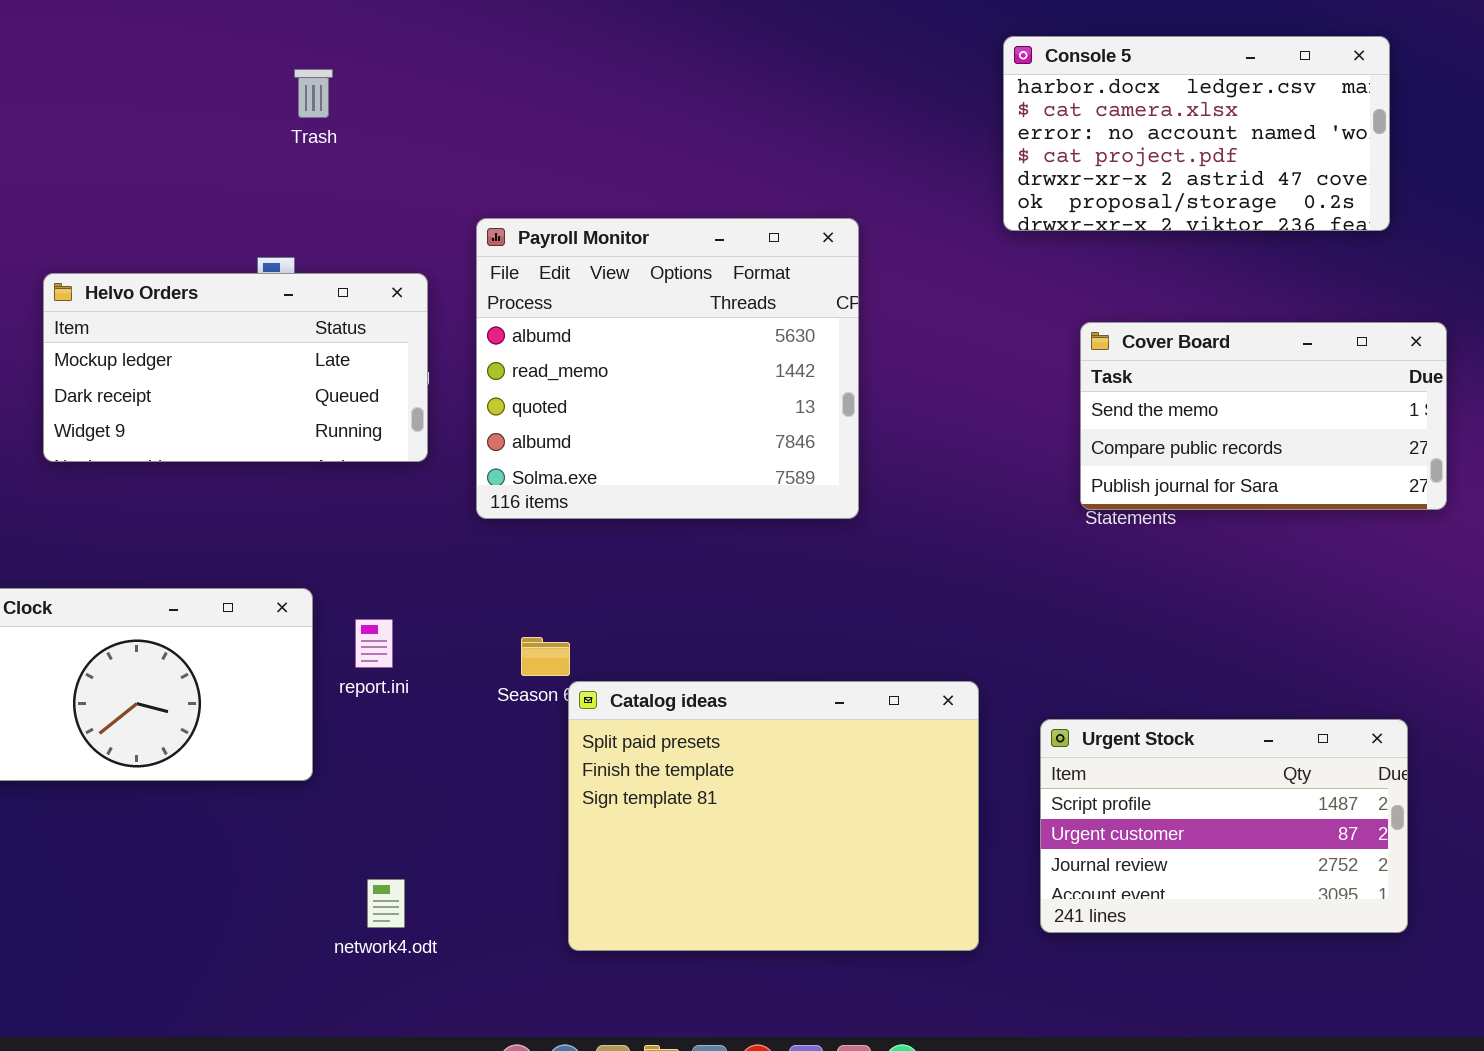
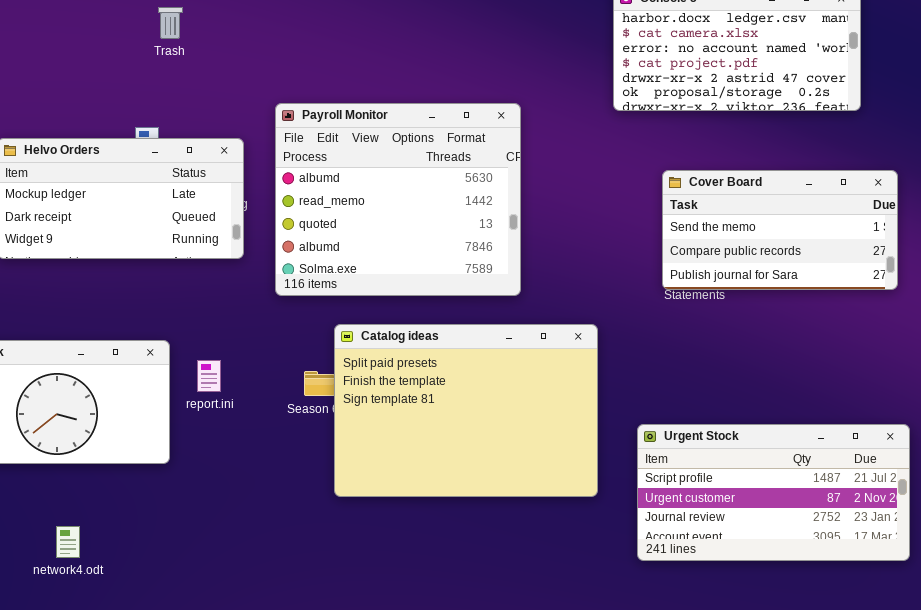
Catalog ideas: [568,681,979,951] -> [334,324,598,497], moved
Urgent Stock: [1040,719,1408,933] -> [637,424,910,561], resized
network4.odt: [367,879,405,928] -> [56,526,80,558], moved

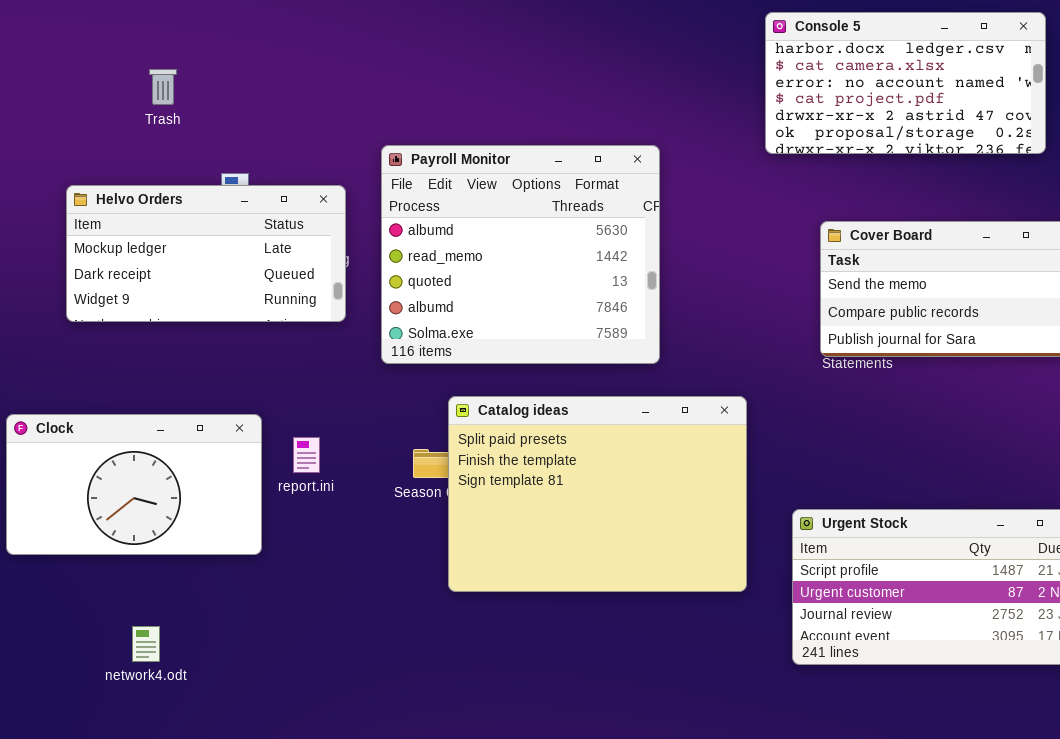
Trash: [158,7,183,39] -> [149,69,177,105], moved

